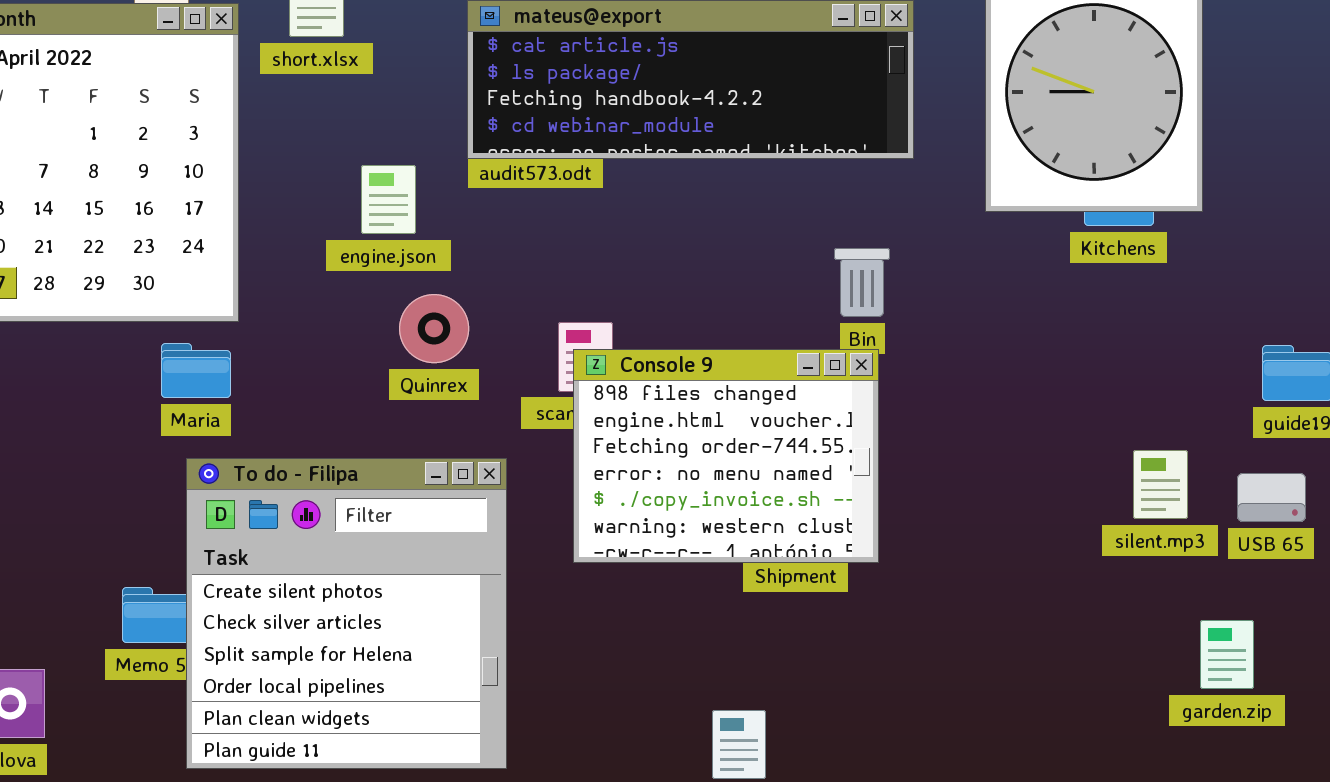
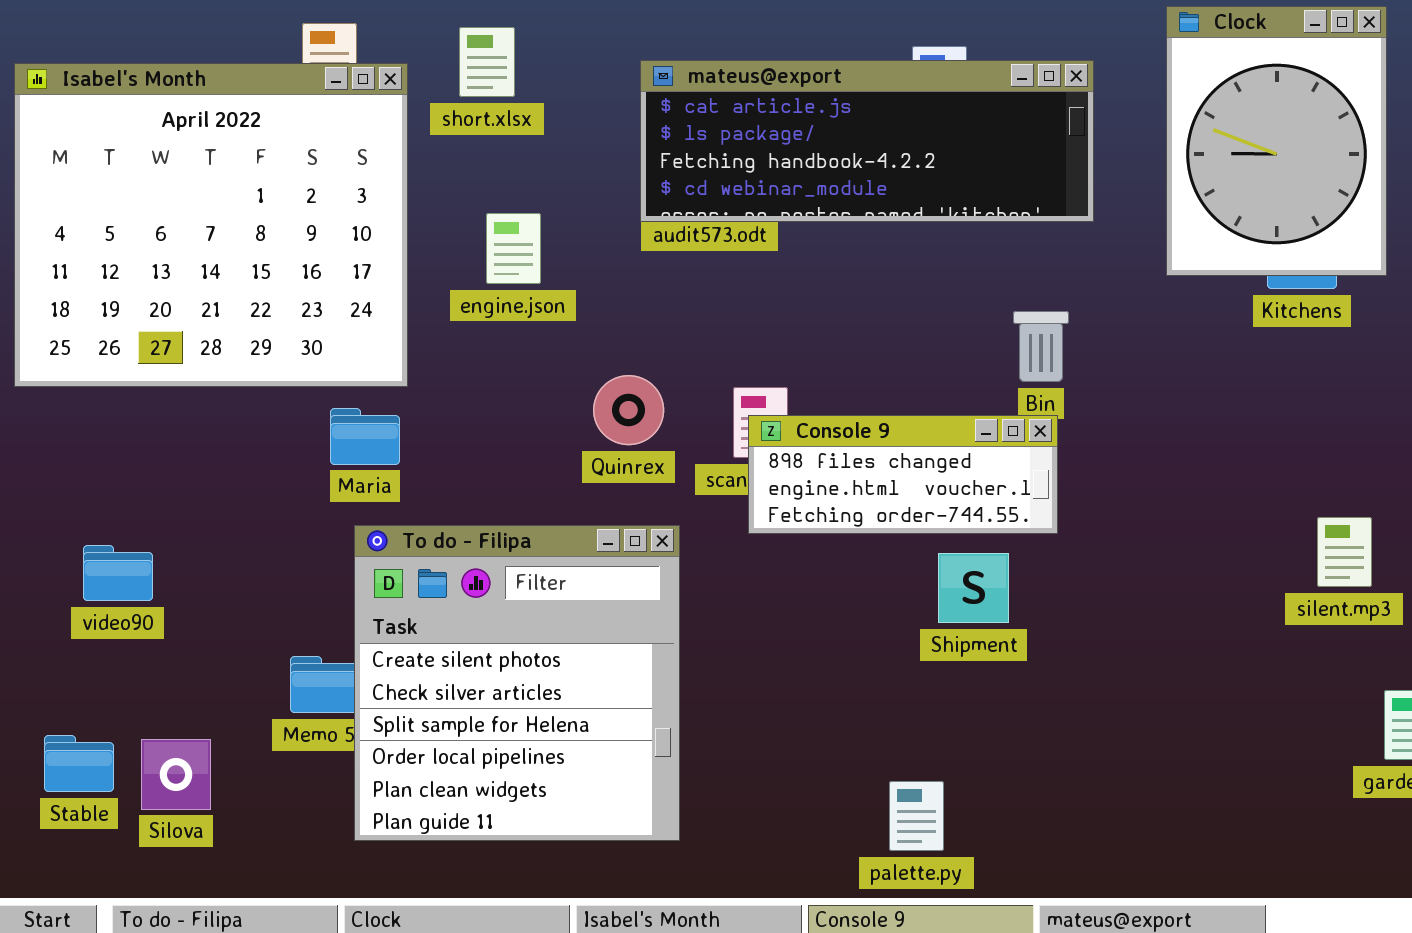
engine.json: [361,165,416,234] -> [486,213,541,284], moved
Quinrex: [399,294,469,363] -> [593,375,664,445], moved
Console 9: [573,349,879,563] -> [748,415,1058,534], resized

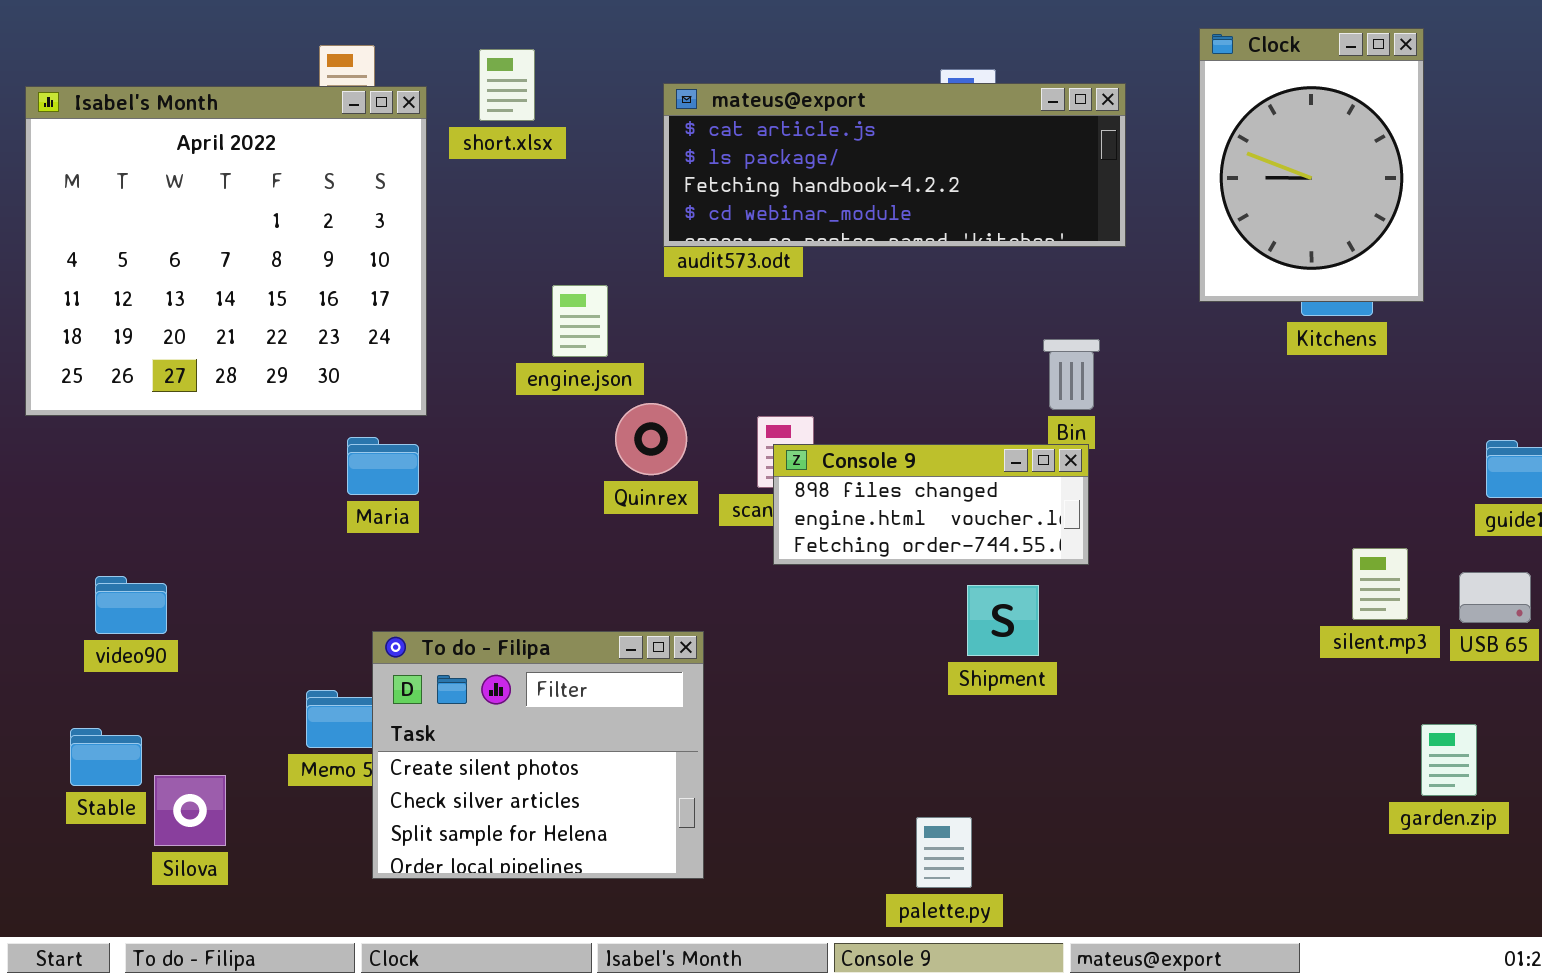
engine.json: [486,213,541,284] -> [552,285,608,357], moved
To do - Filipa: [354,525,680,841] -> [372,631,704,879], resized
Stable: [44,735,114,792] -> [70,728,142,786], moved

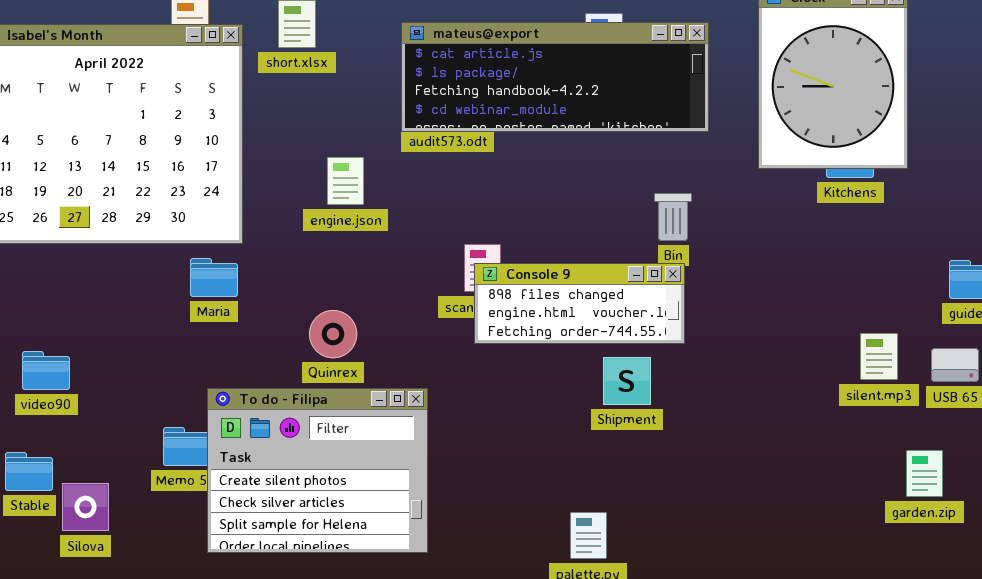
Quinrex: [615,403,687,475] -> [309,310,357,358], moved

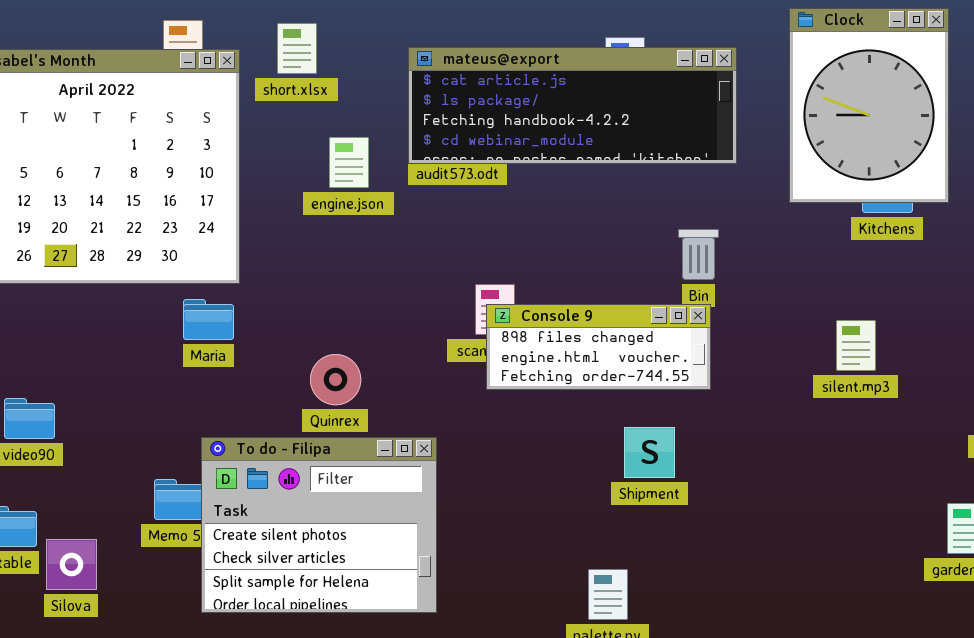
engine.json: [327,157,364,205] -> [329,137,369,188], moved
silent.mp3: [860,333,898,380] -> [836,320,876,371], moved
Shipment: [603,357,651,405] -> [624,427,675,478], moved

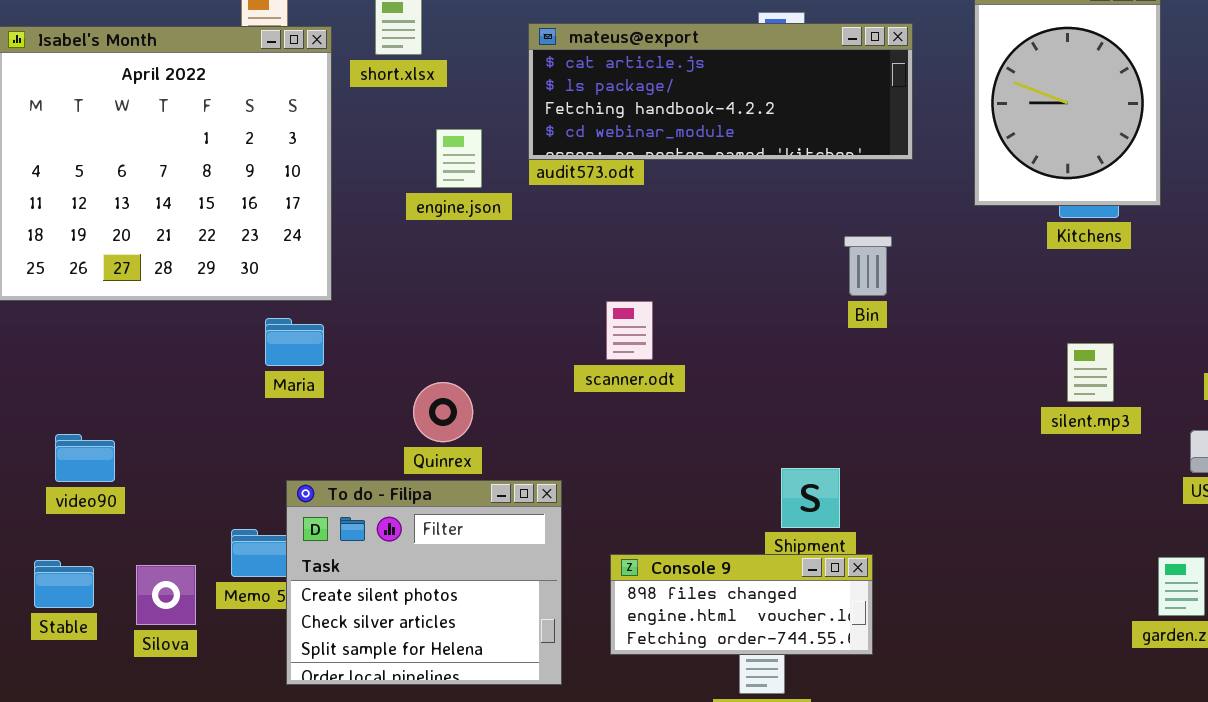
Console 9: [486,304,711,390] -> [610,554,873,655], moved
silent.mp3: [836,320,876,371] -> [1067,343,1114,402], moved
Silova: [46,539,97,590] -> [136,565,196,625], moved

